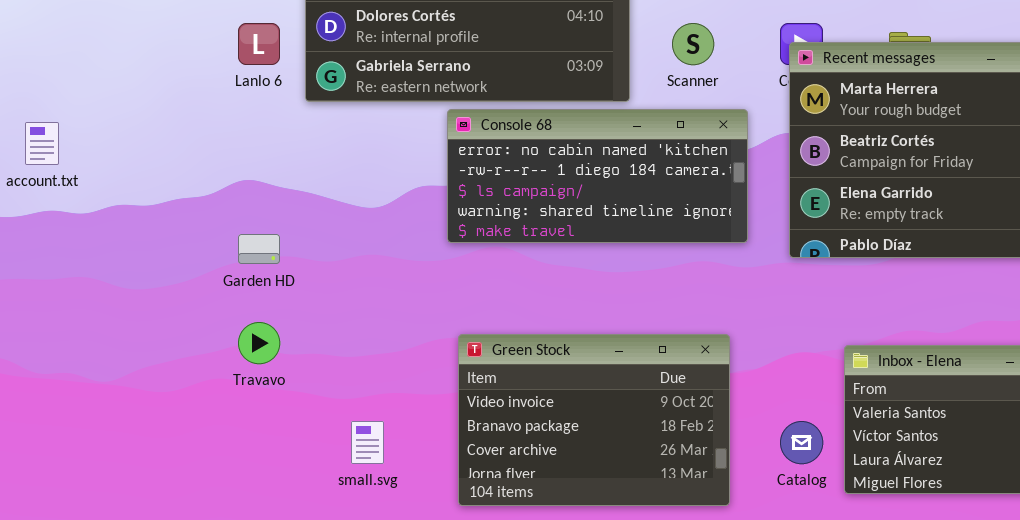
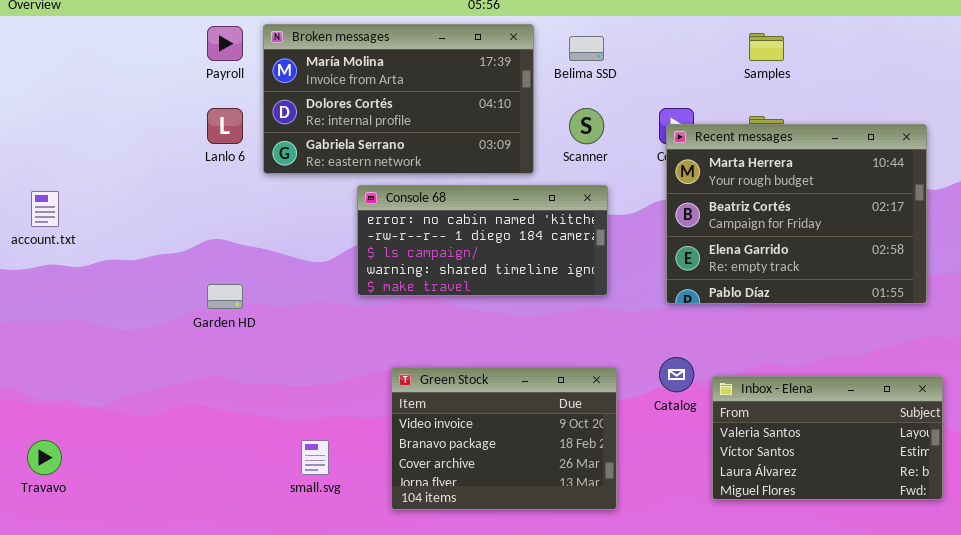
Console 68: [447,109,748,243] -> [357,185,608,296], moved
Travavo: [238,322,280,364] -> [27,440,62,475], moved
Catalog: [780,421,823,464] -> [659,357,694,392], moved

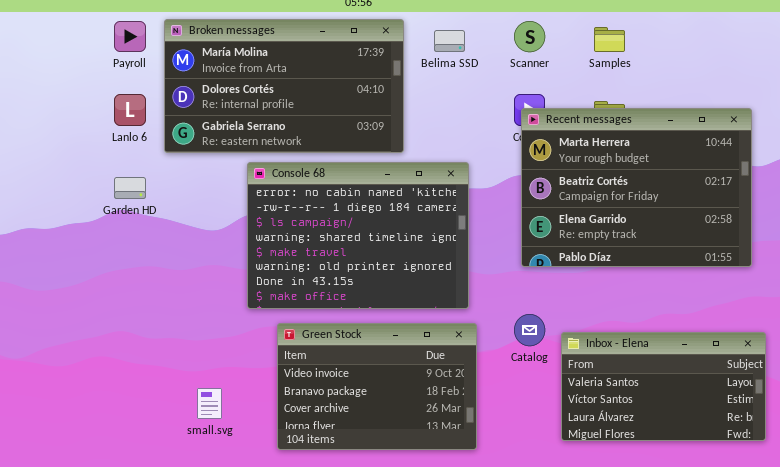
Scanner: [569,108,604,144] -> [514,21,545,52], moved
Console 68: [357,185,608,296] -> [247,162,469,309], resized
Garden HD: [207,284,243,309] -> [114,177,146,199], moved

